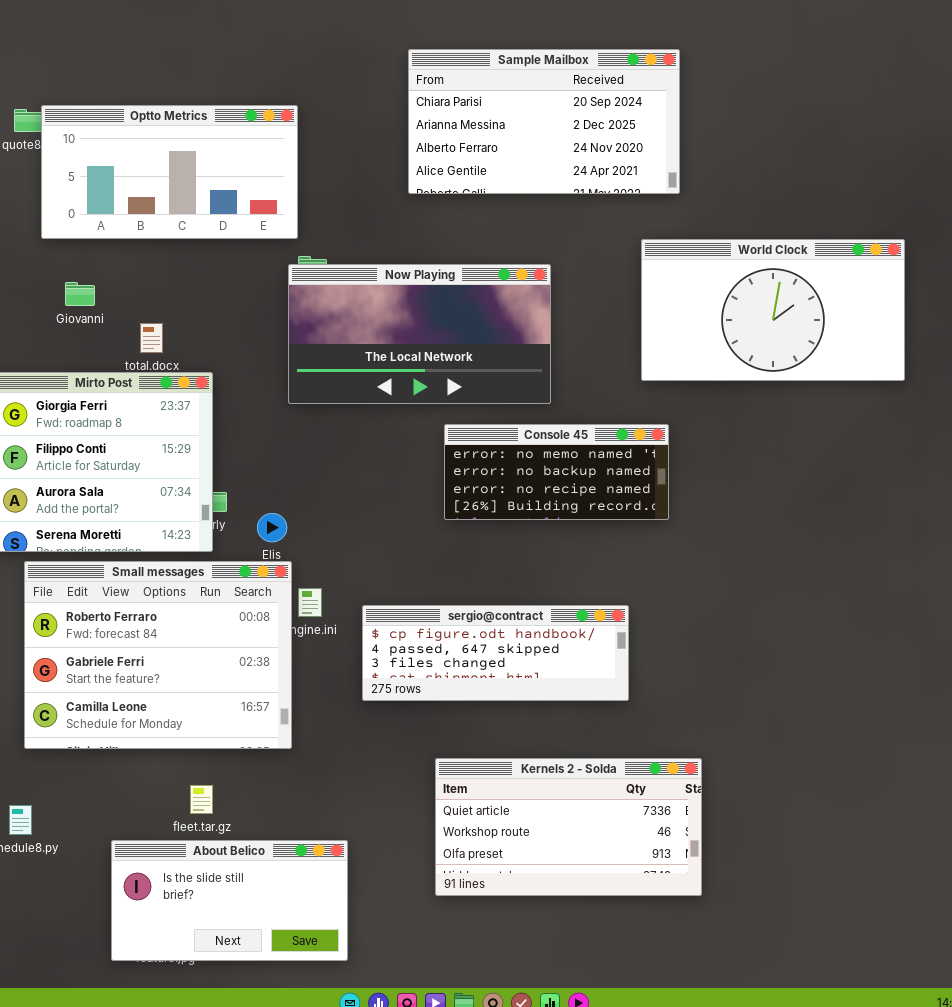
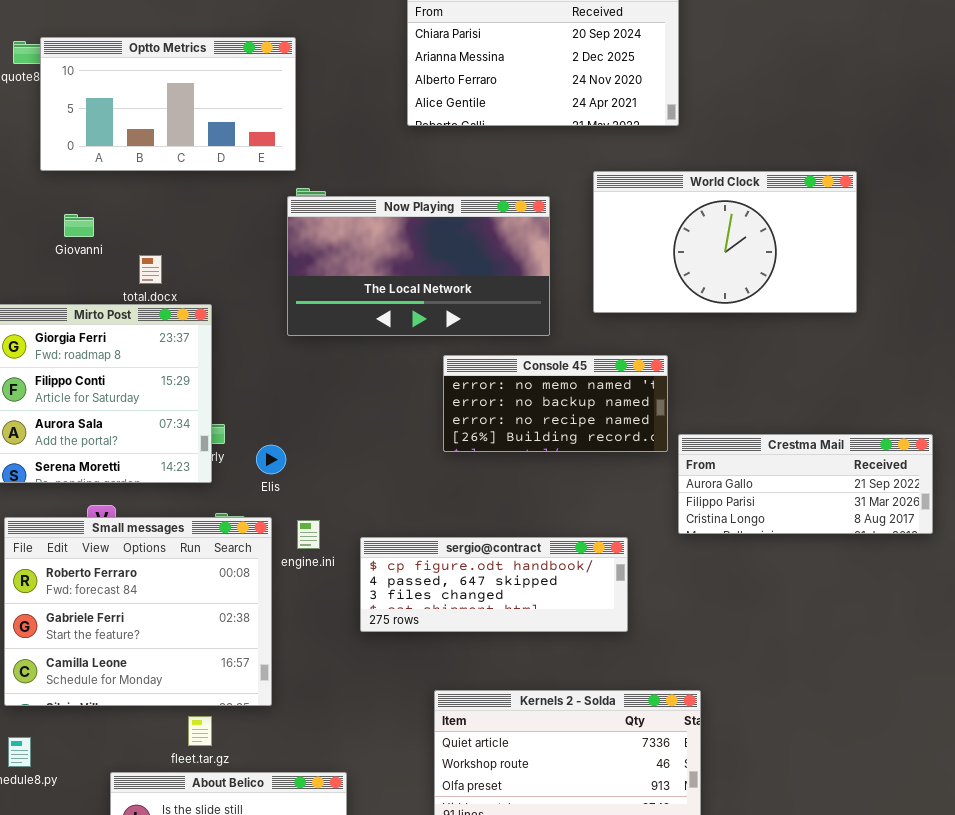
World Clock: [641,239,905,381] -> [593,171,857,313], moved
Crestma Mail: none -> [678,434,933,534], opened
Small messages: [24,561,292,749] -> [4,517,272,706], moved

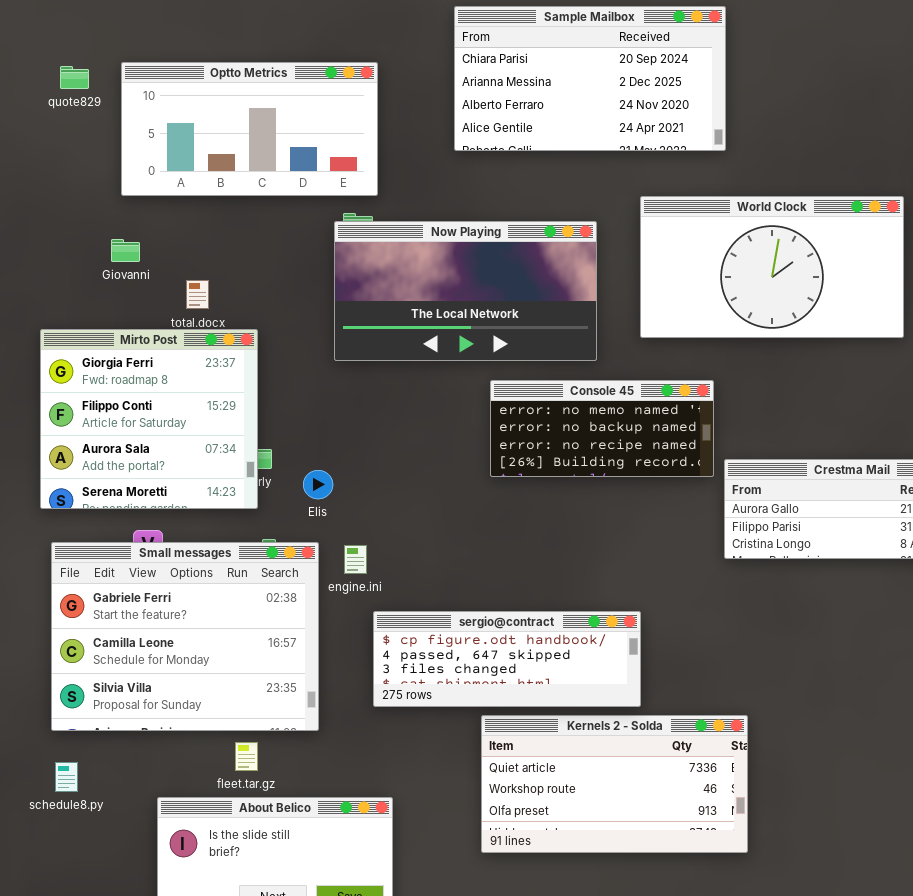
Optto Metrics: [40,37,296,171] -> [121,62,378,196], moved
Small messages: [4,517,272,706] -> [51,542,319,731], scrolled down 1 row
sergio@contract: [360,537,628,632] -> [373,611,641,707], moved

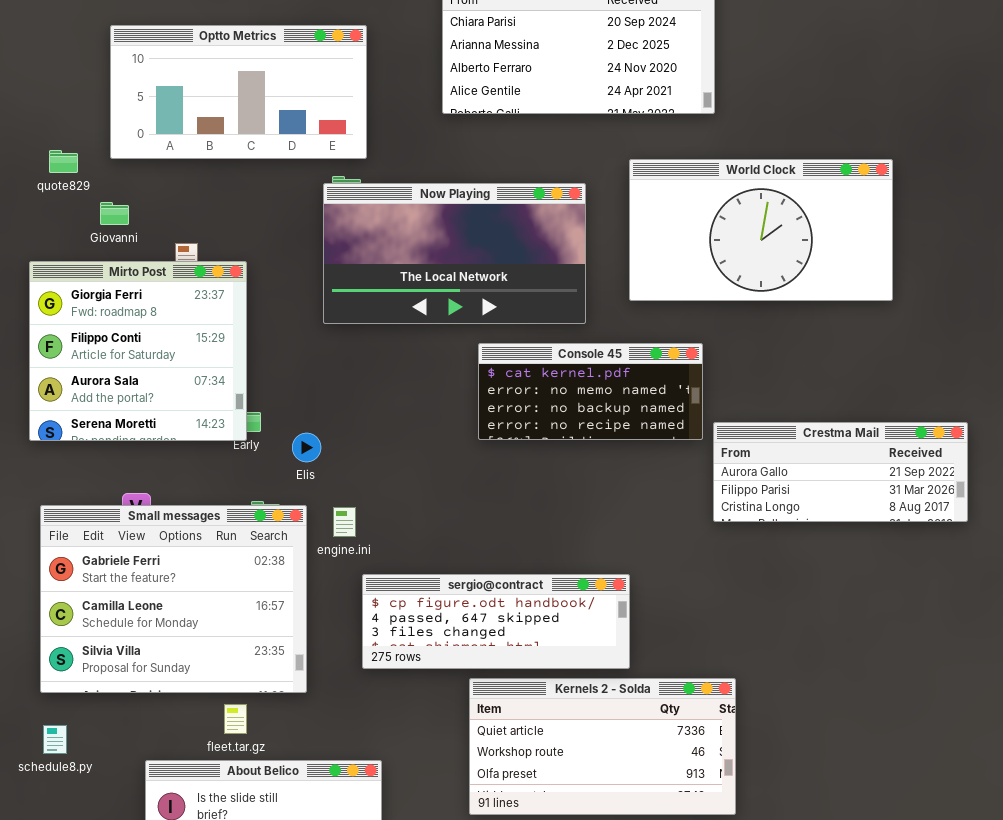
quote829: [60,66,89,89] -> [49,150,78,173], moved
Mirto Post: [40,329,258,509] -> [29,261,247,441], moved
Console 45: [490,380,714,477] -> [478,343,703,440], scrolled up 1 row

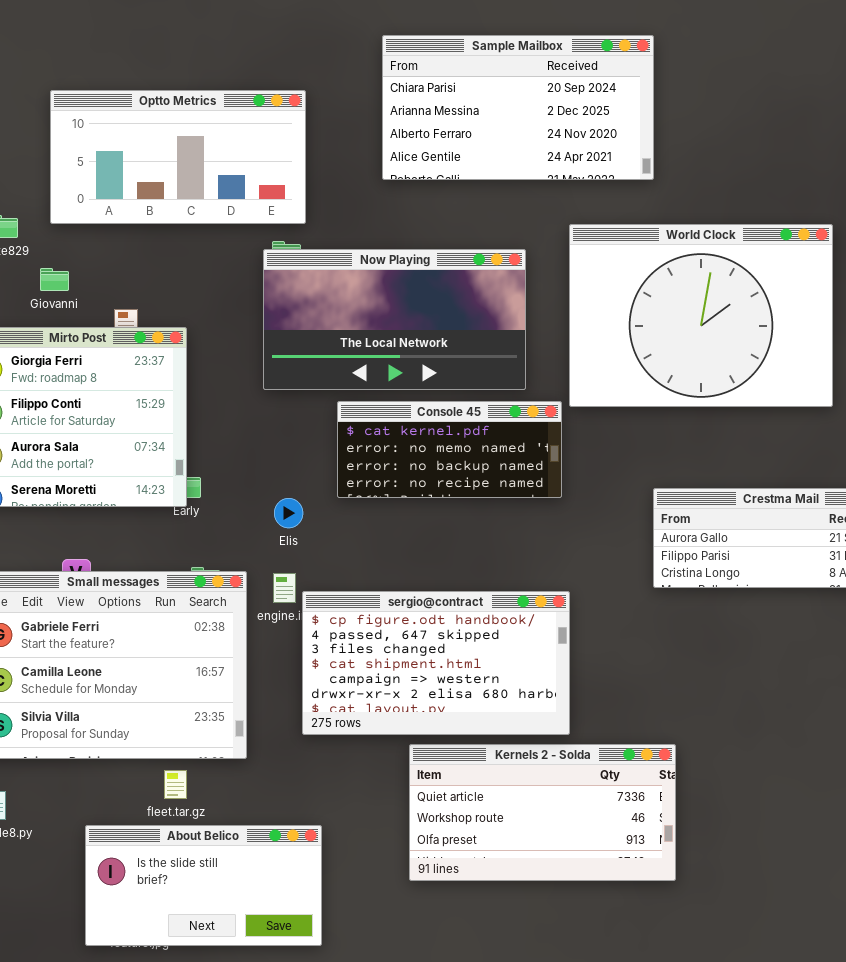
World Clock: [629,159,893,301] -> [569,224,833,407], resized
Console 45: [478,343,703,440] -> [337,401,562,498], moved
Elis: [292,433,321,462] -> [274,498,303,528], moved
sergio@contract: [362,574,630,669] -> [302,591,570,735], resized

